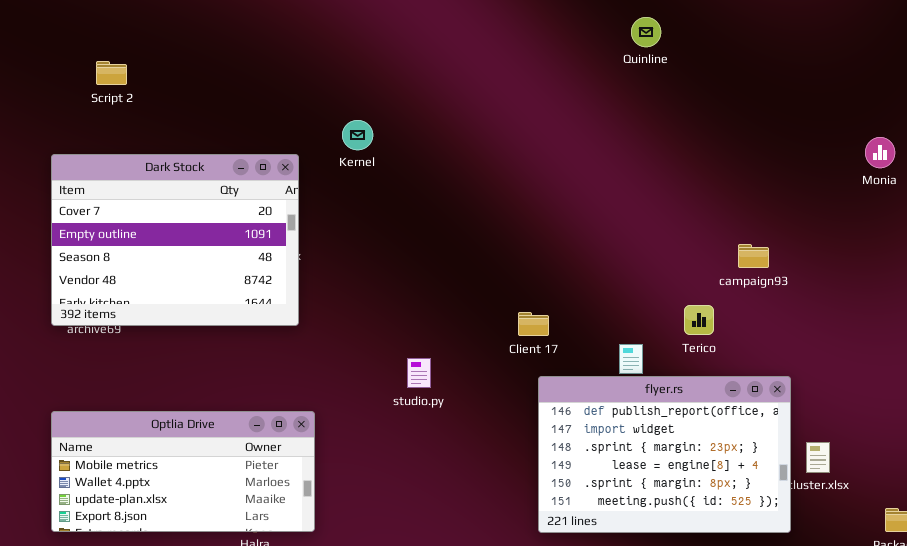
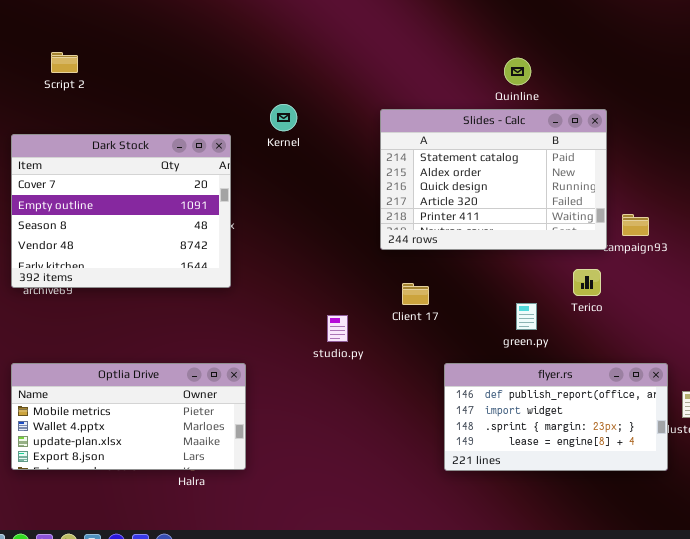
Quinline: [631,17,661,47] -> [504,58,531,85], moved
Slides - Calc: none -> [380,109,607,250], opened
Client 17: [518,312,549,336] -> [402,283,429,305], moved
flyer.rs: [538,376,791,533] -> [444,363,668,471], resized

